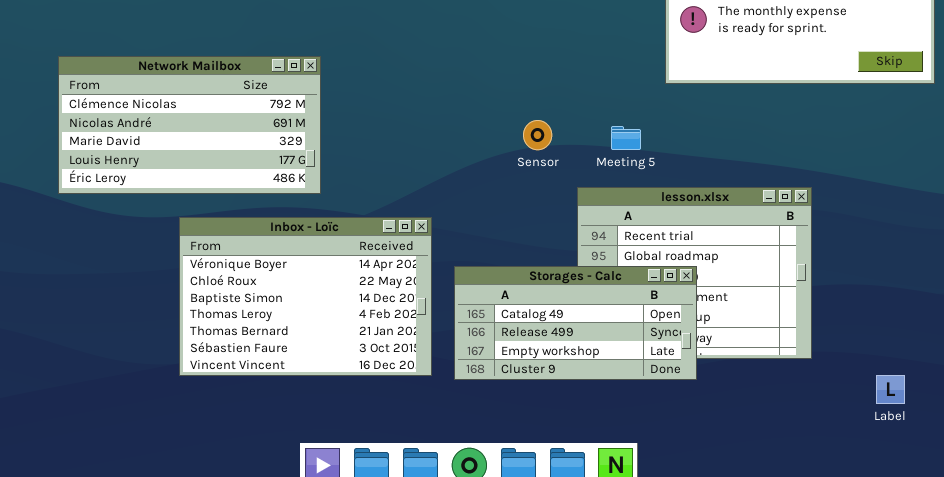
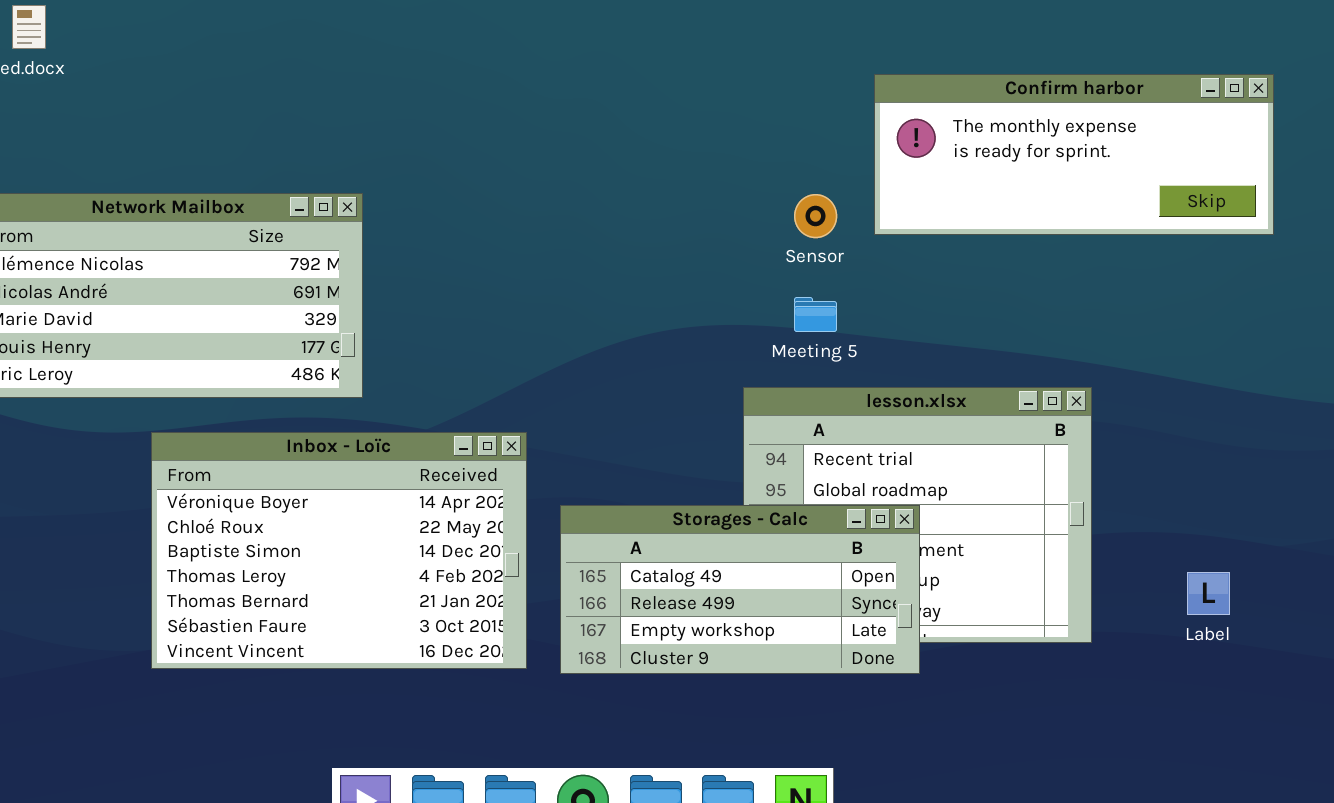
Sensor: [523,120,552,150] -> [794,194,837,238], moved
Label: [876,375,905,404] -> [1187,572,1230,615], moved

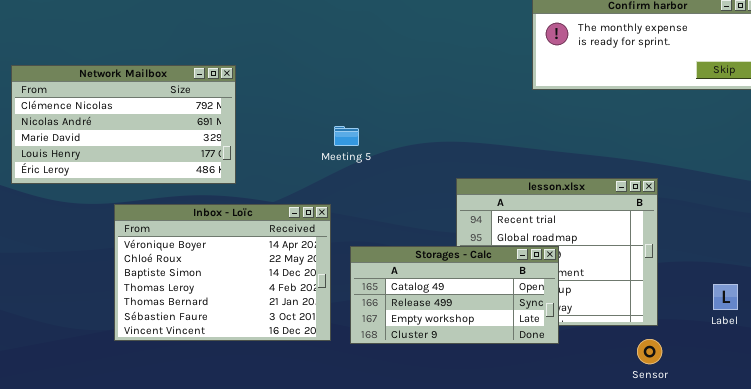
Sensor: [794,194,837,238] -> [637,339,662,364], moved
Meeting 5: [794,297,837,332] -> [334,126,359,146], moved

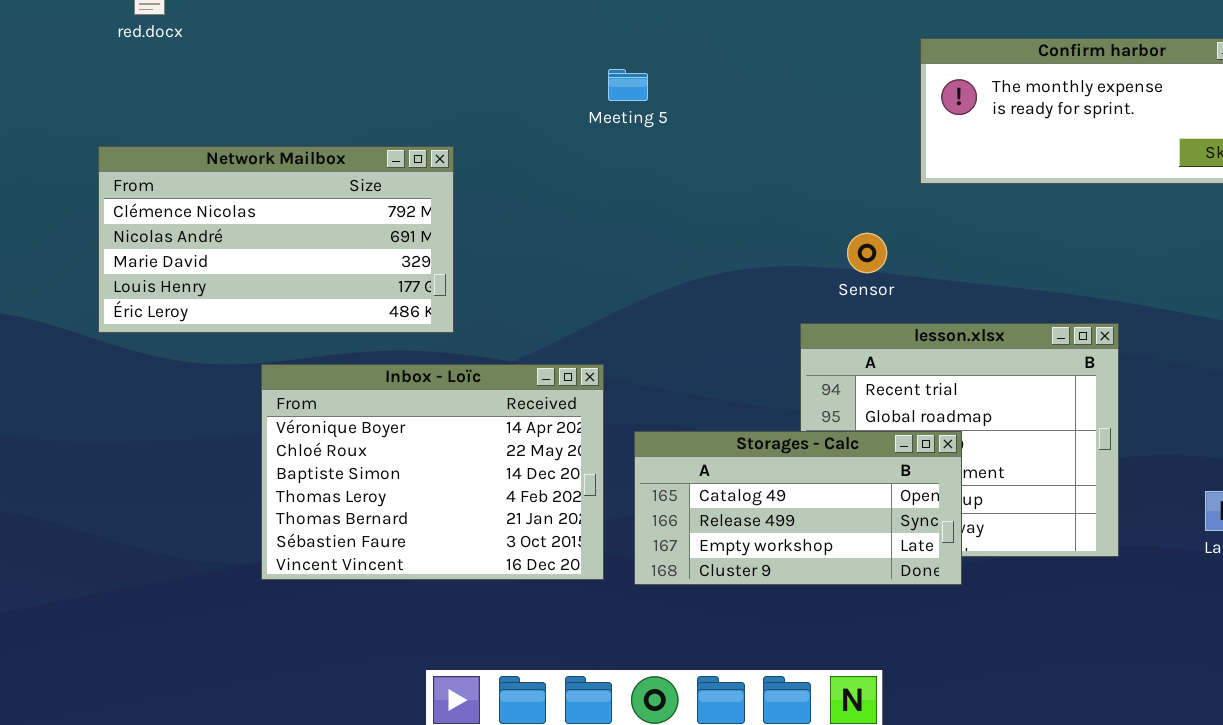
Meeting 5: [334,126,359,146] -> [608,69,648,101], moved
Sensor: [637,339,662,364] -> [847,233,887,273], moved

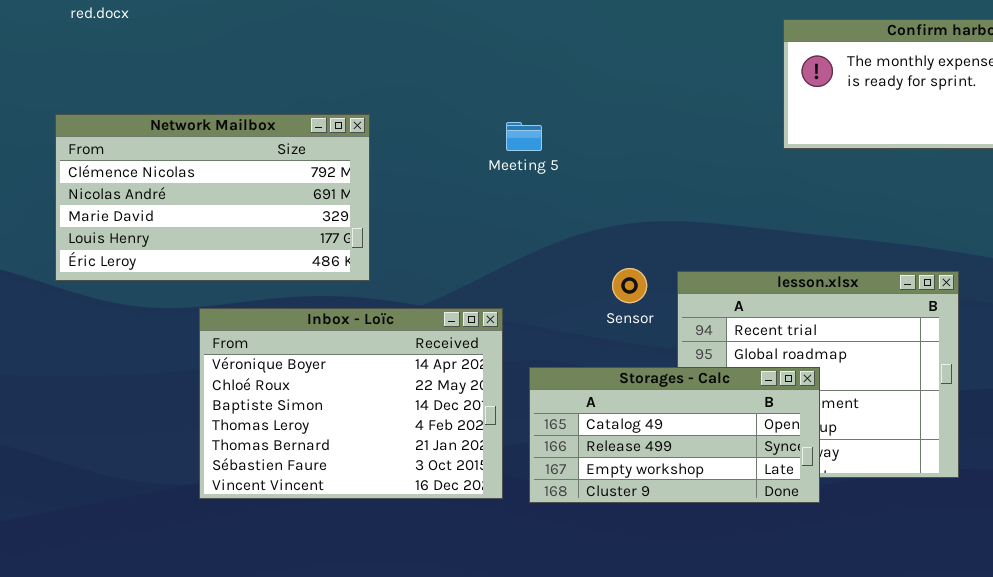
Meeting 5: [608,69,648,101] -> [506,122,542,151], moved
Sensor: [847,233,887,273] -> [612,268,647,303], moved

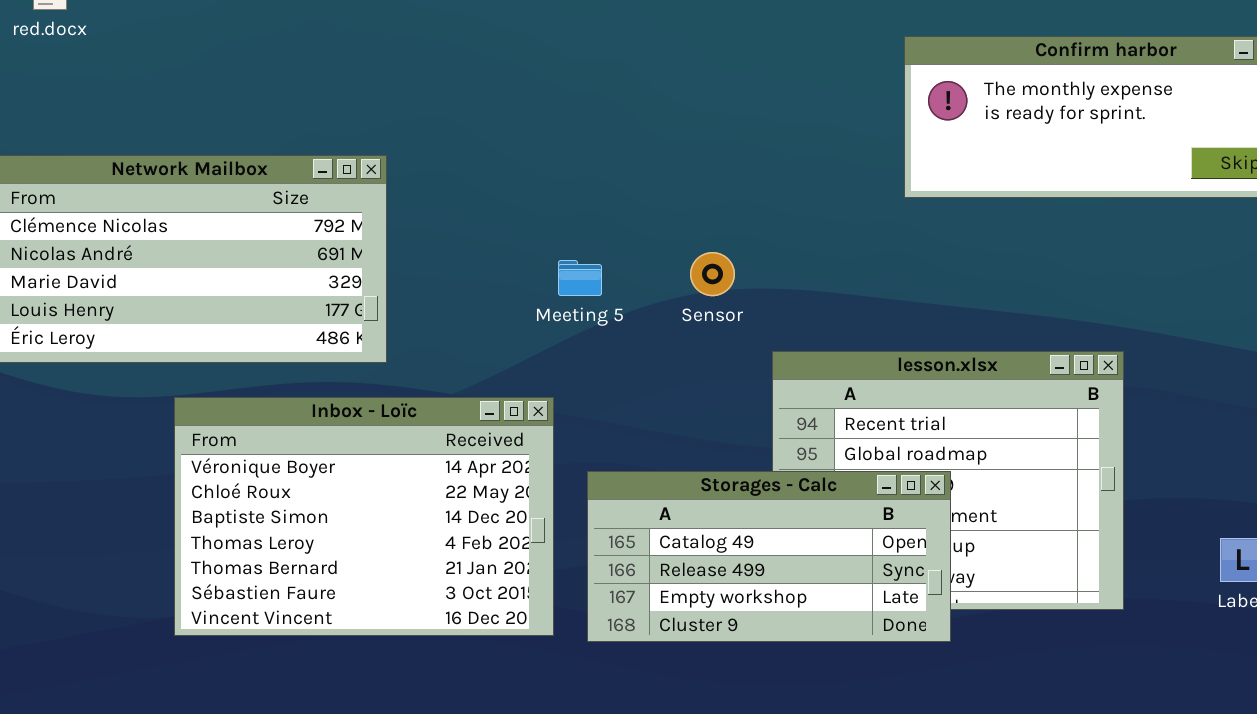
Meeting 5: [506,122,542,151] -> [558,260,602,296], moved
Sensor: [612,268,647,303] -> [690,252,735,296], moved

